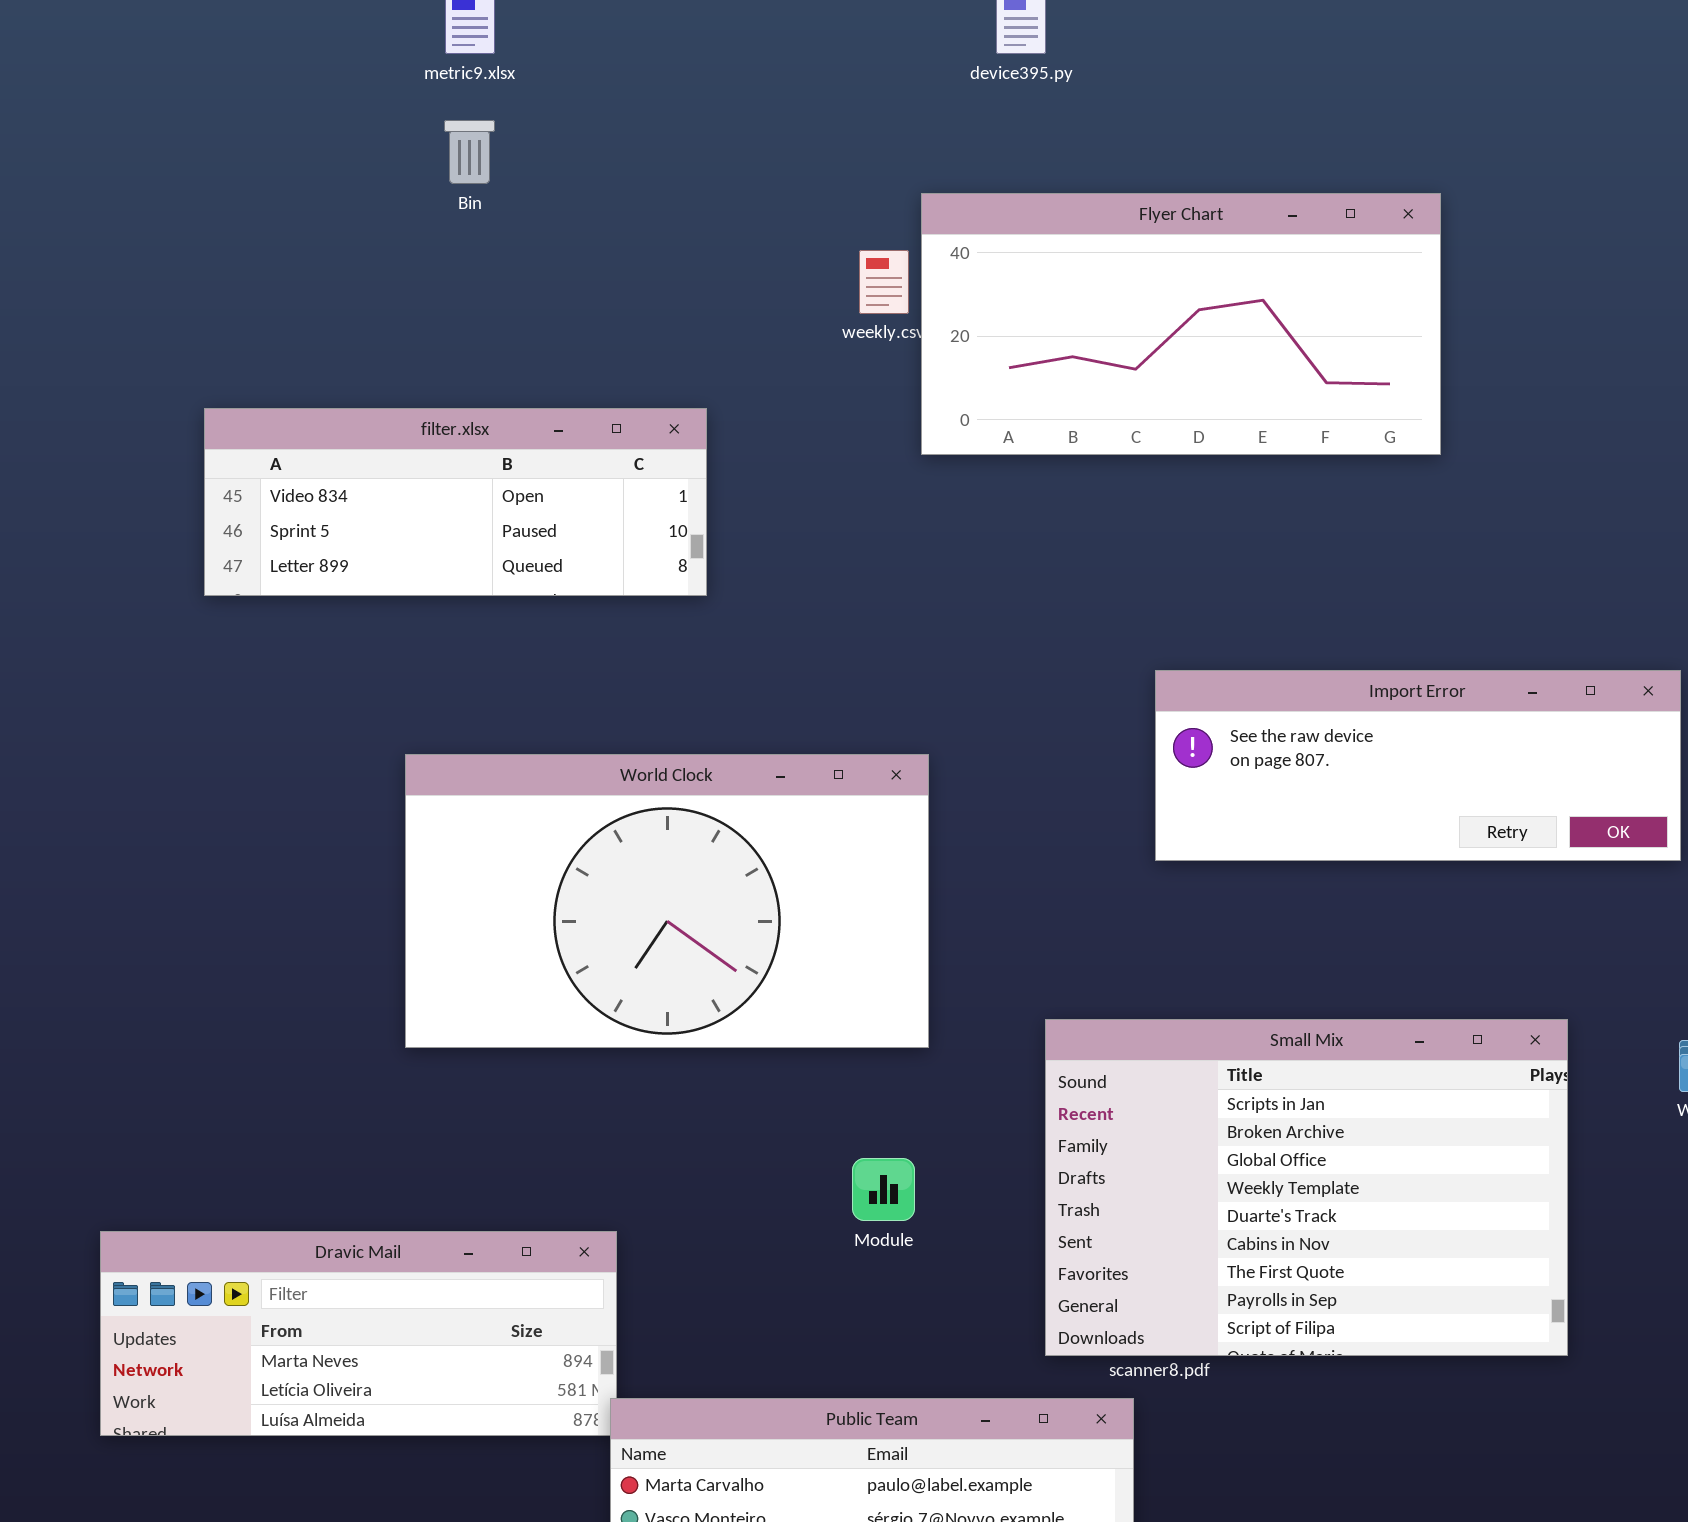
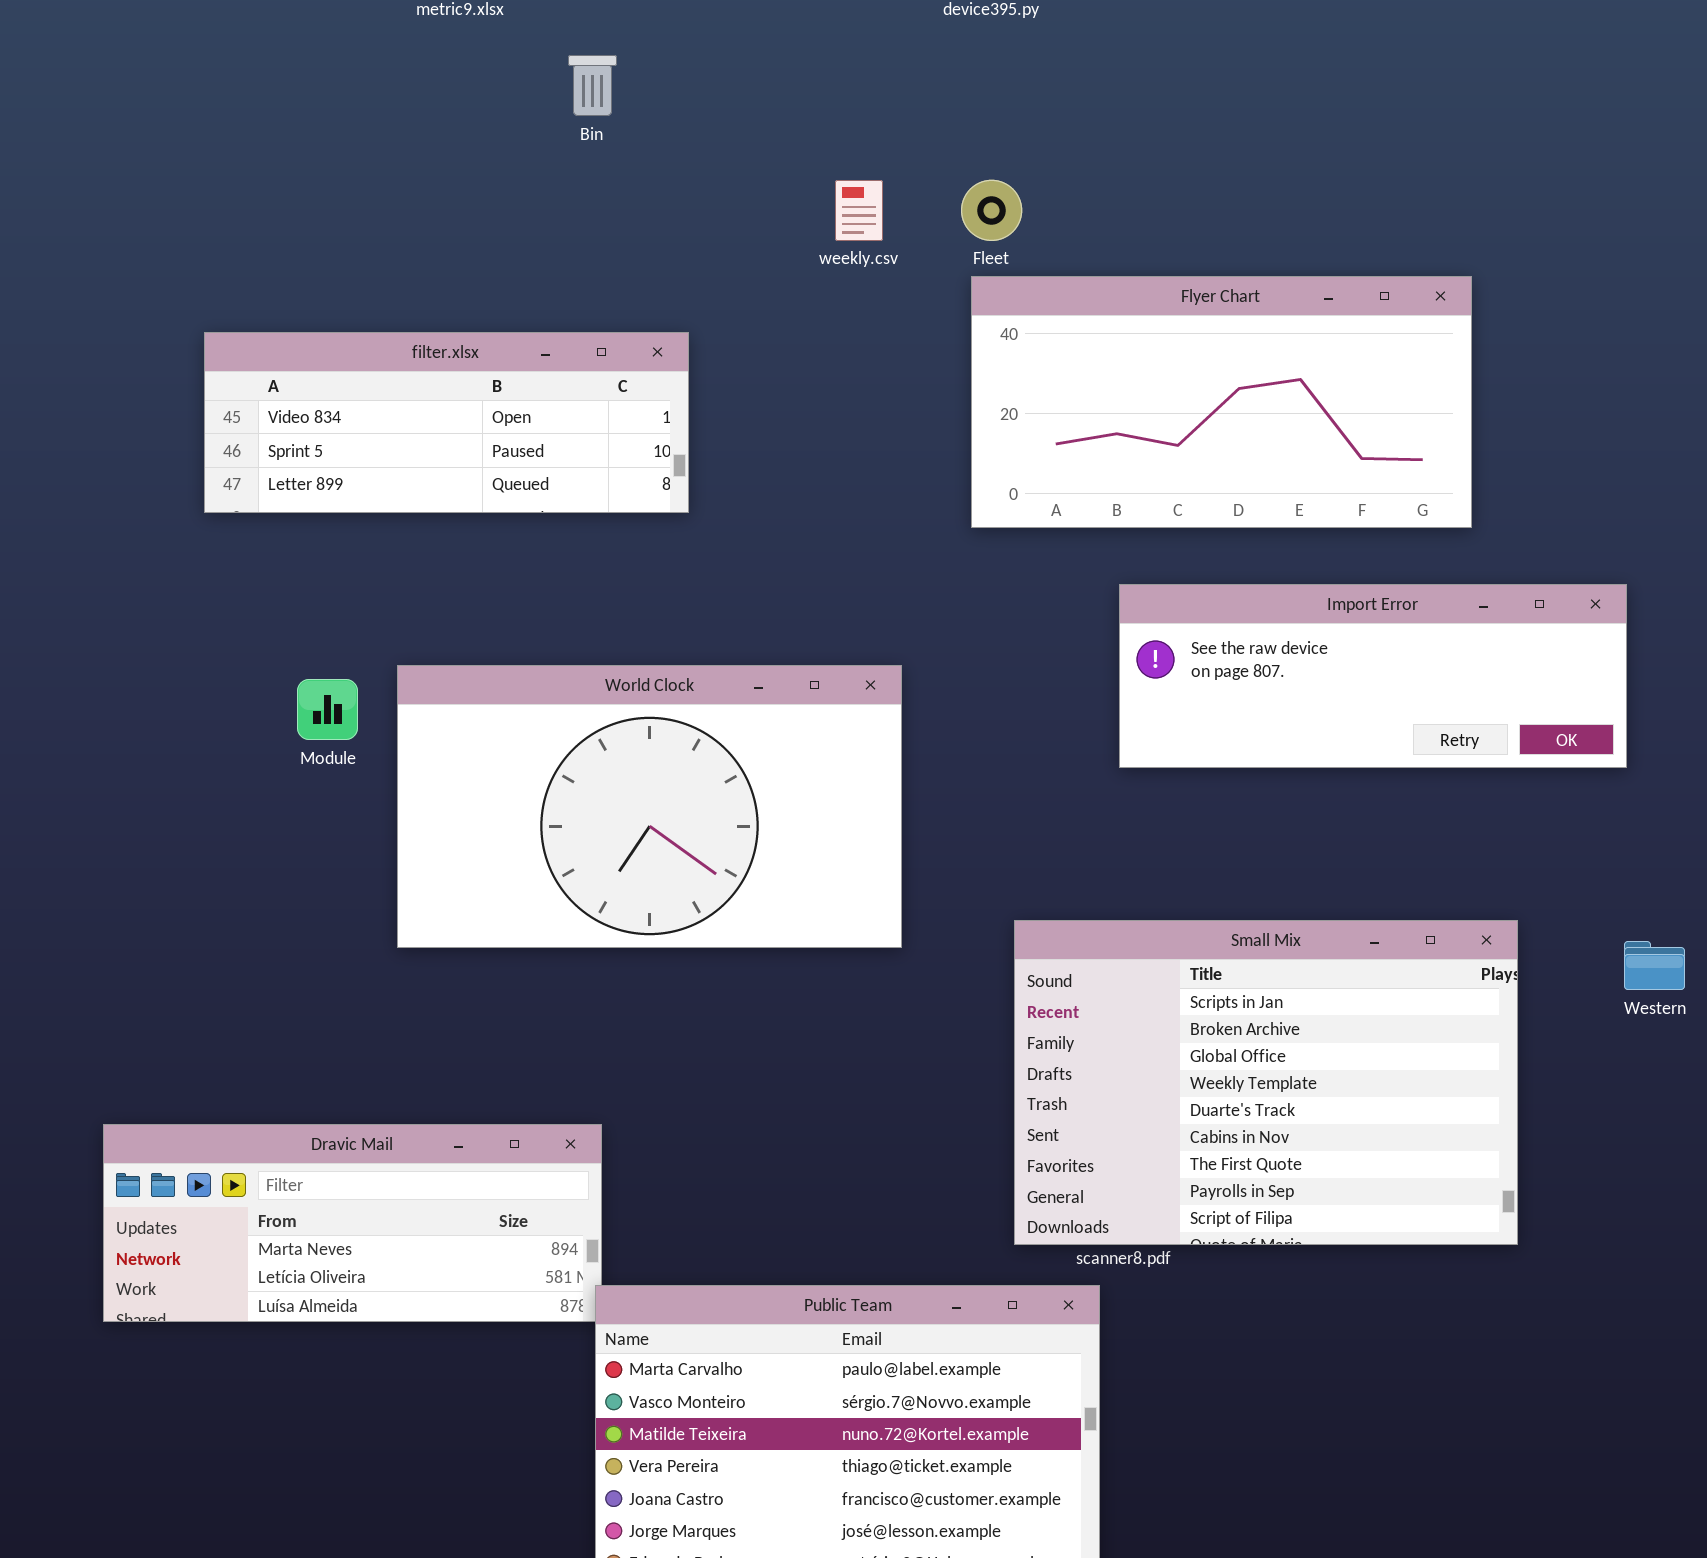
Bin: [444,120,495,184] -> [568,55,617,116], moved
Flyer Chart: [921,193,1441,455] -> [971,276,1472,528], moved
Module: [852,1158,915,1221] -> [297,679,358,740], moved

